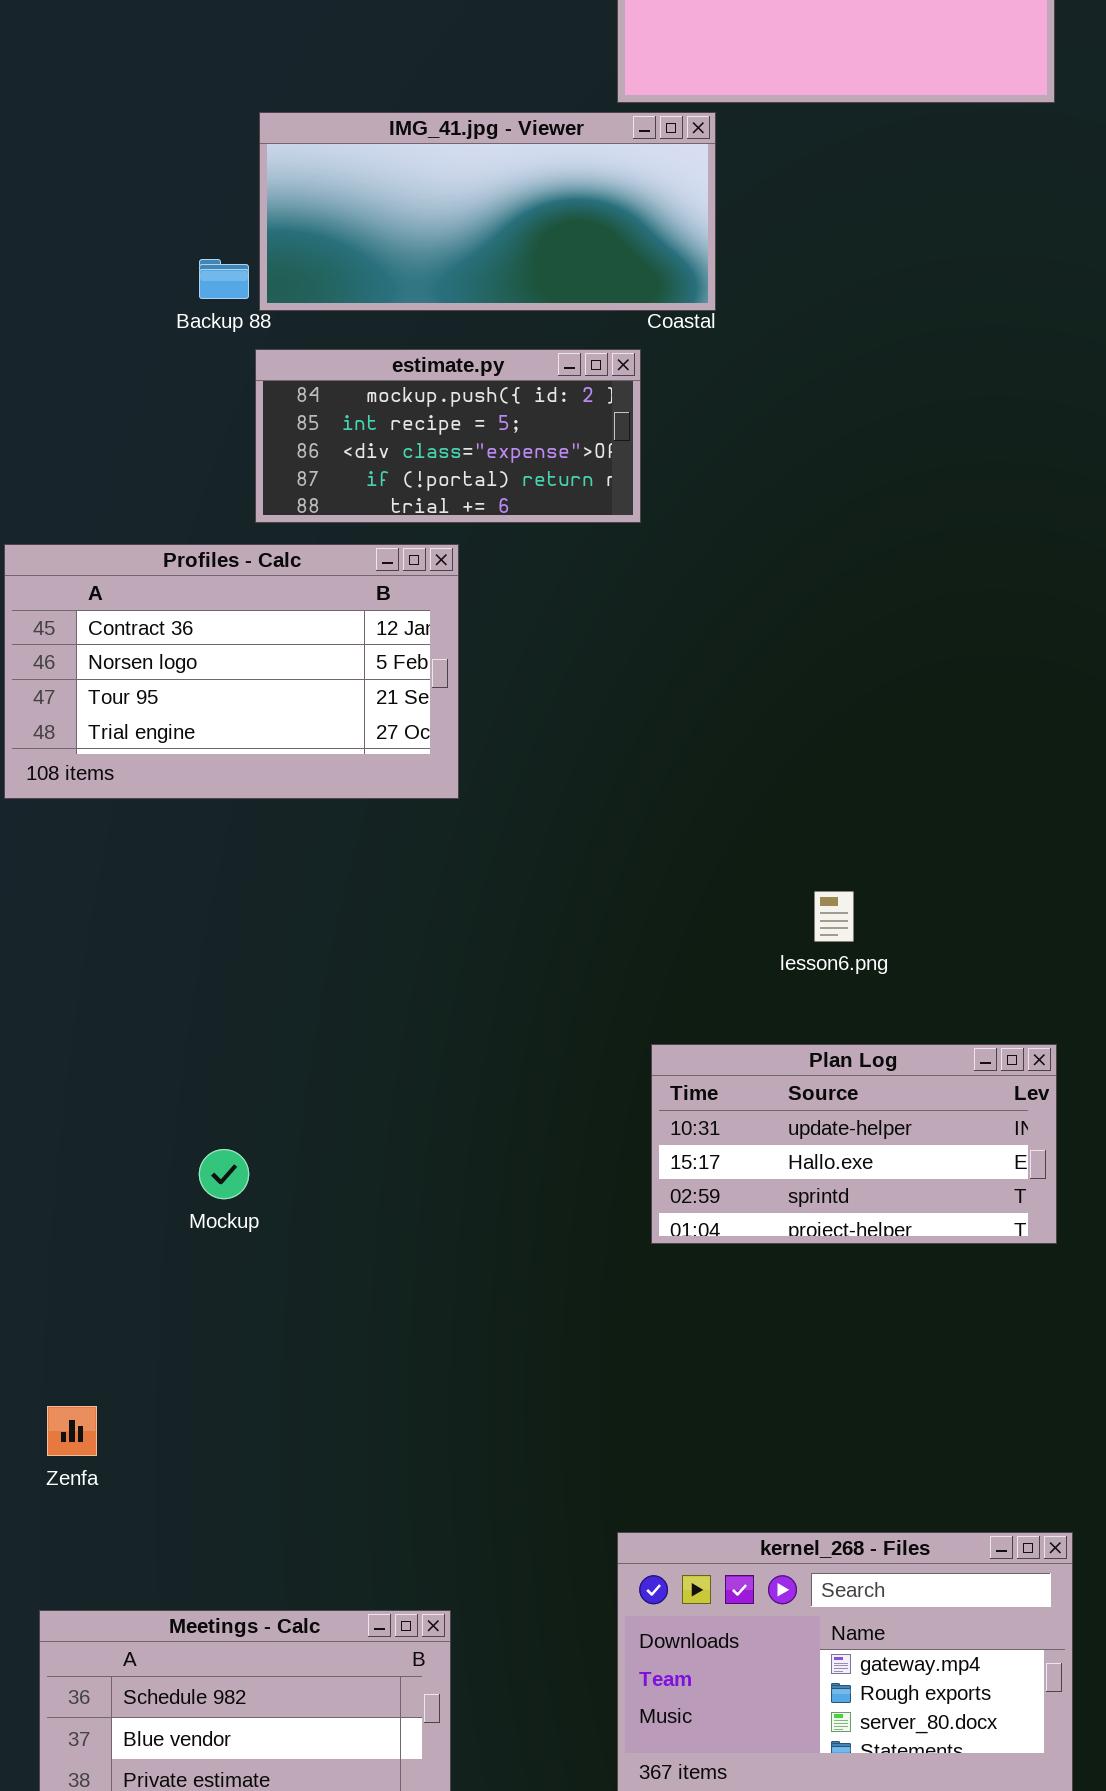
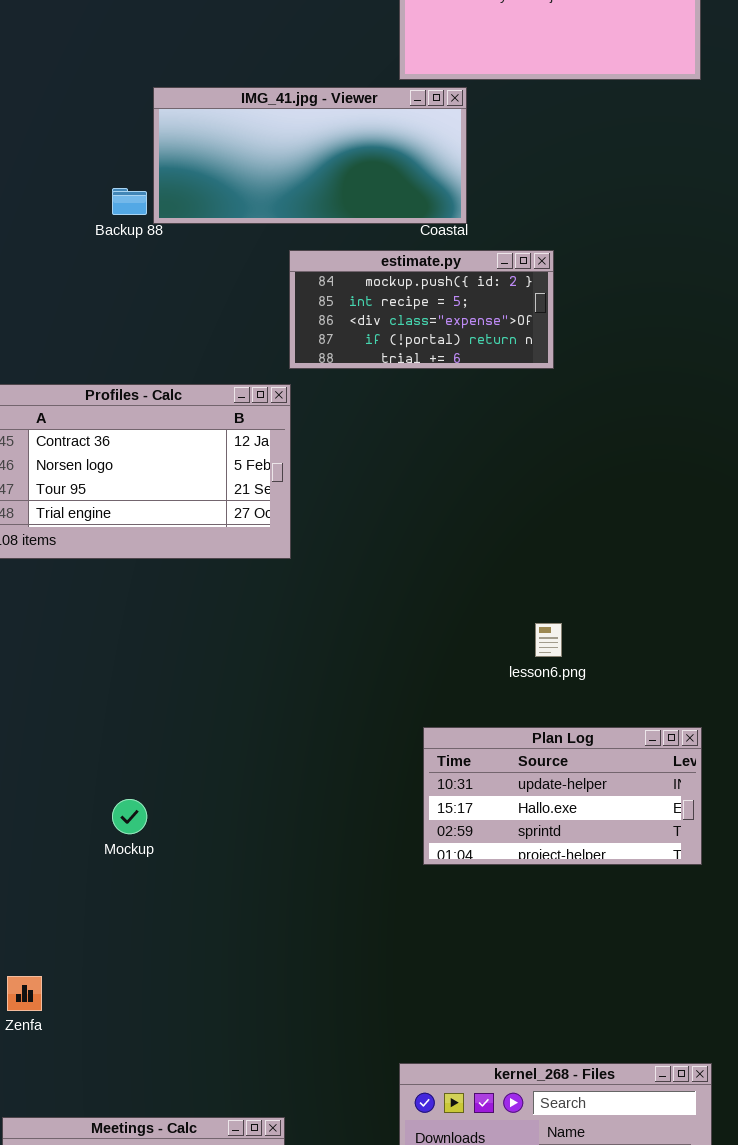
estimate.py: [255,349,641,523] -> [289,250,554,369], moved

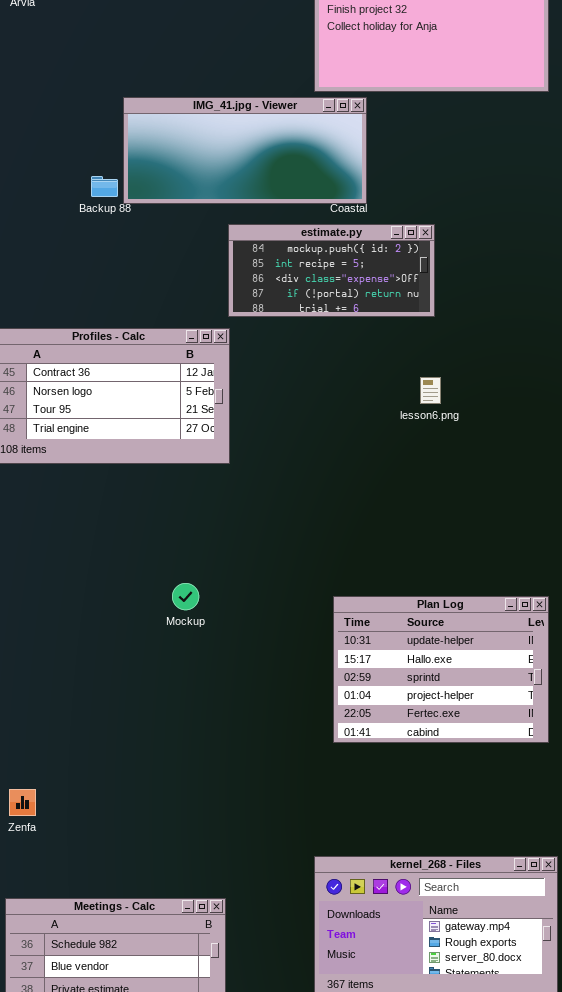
lesson6.png: [535,623,562,657] -> [420,377,441,404], moved
Plan Log: [423,727,702,865] -> [333,596,549,743], resized
Mockup: [112,799,147,834] -> [172,583,199,610], moved

